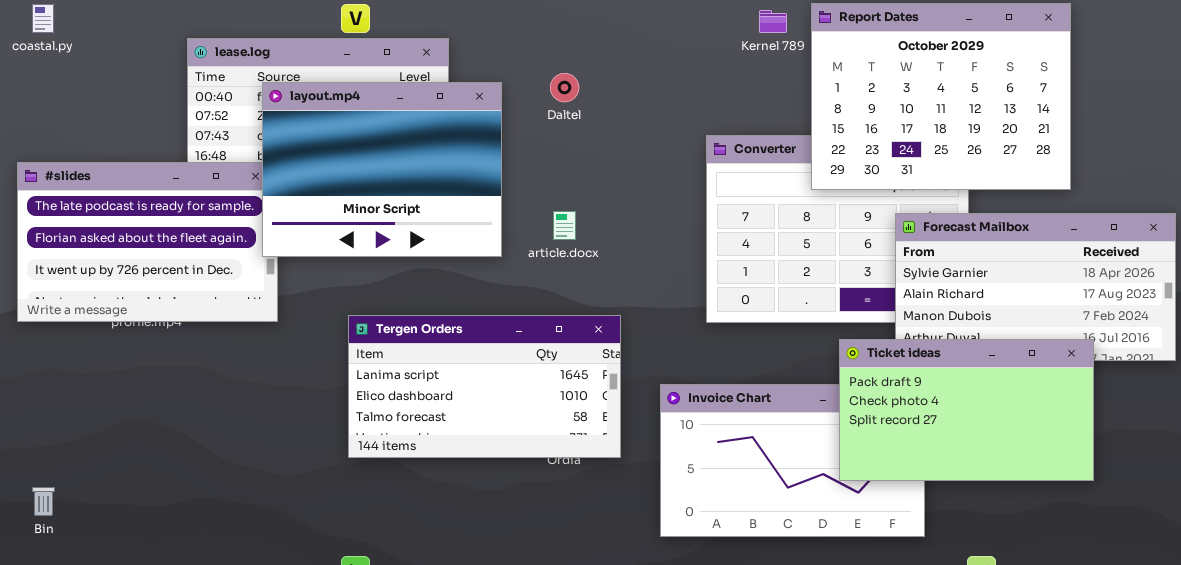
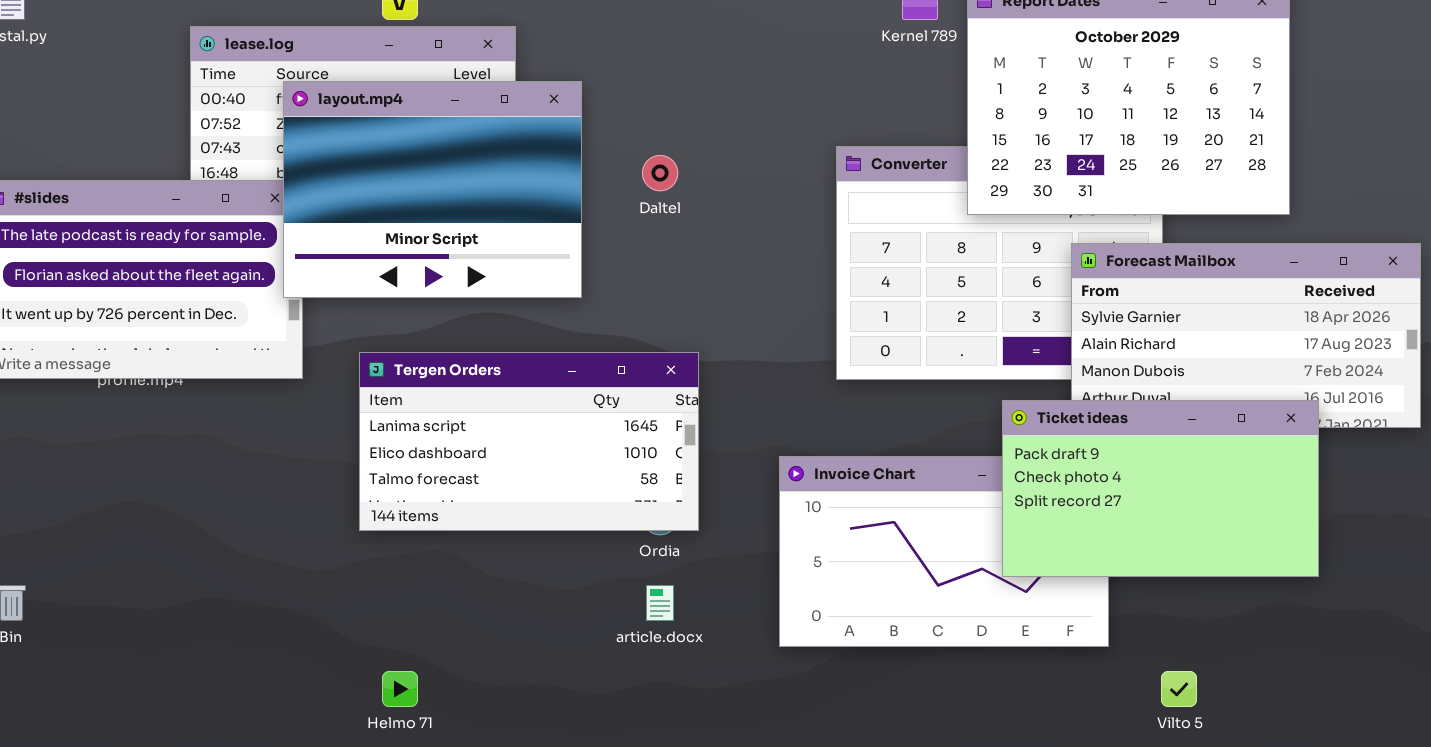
Daltel: [550,73,579,102] -> [642,155,678,191], moved
article.docx: [553,211,576,240] -> [646,585,674,621], moved
Tergen Orders: [348,315,621,458] -> [359,352,699,531], moved

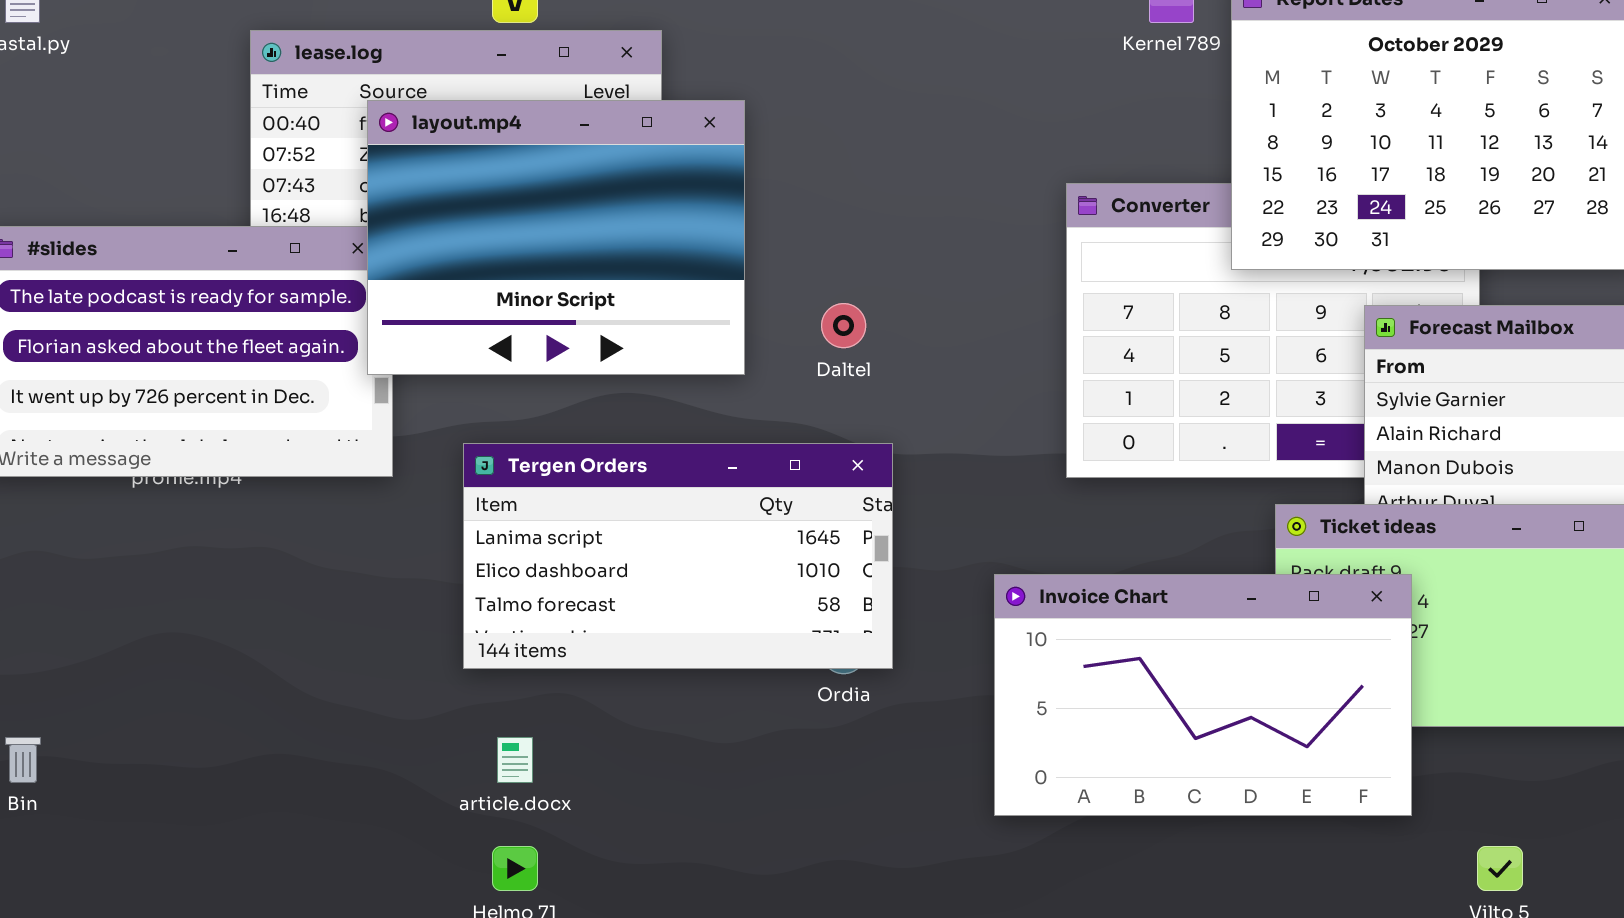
Daltel: [642,155,678,191] -> [821,303,866,348], moved
Invoice Chart: [779,456,1109,647] -> [994,574,1412,816], raised
article.docx: [646,585,674,621] -> [497,737,533,783], moved

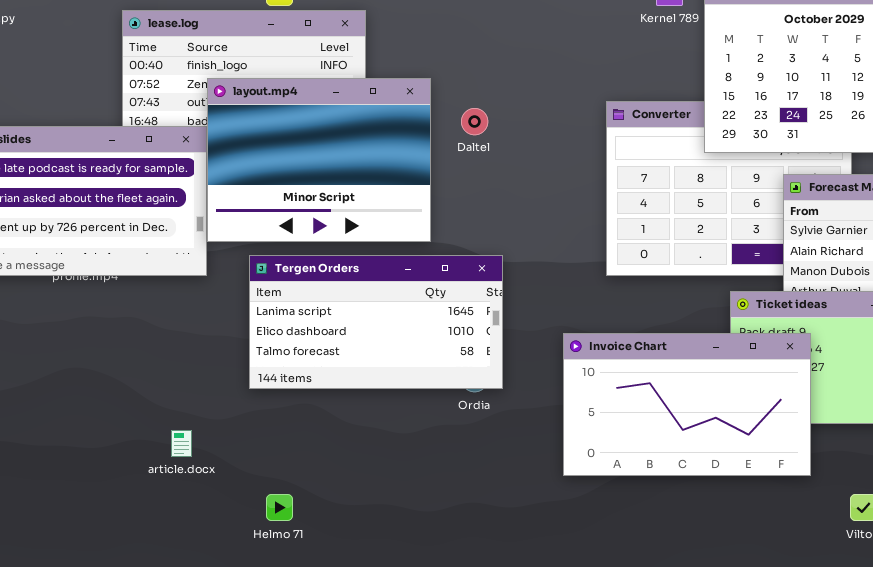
layout.mp4: [367,100,745,375] -> [207,78,431,242], moved
Daltel: [821,303,866,348] -> [461,108,488,135], moved
article.docx: [497,737,533,783] -> [171,430,192,457], moved

